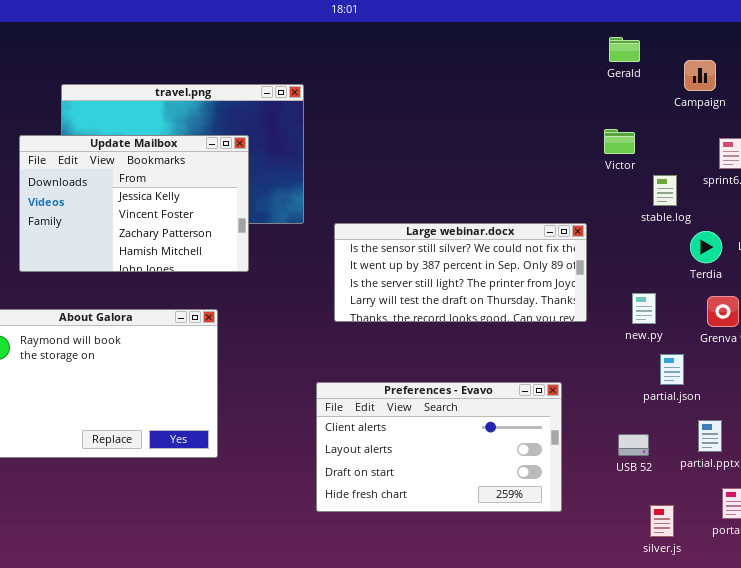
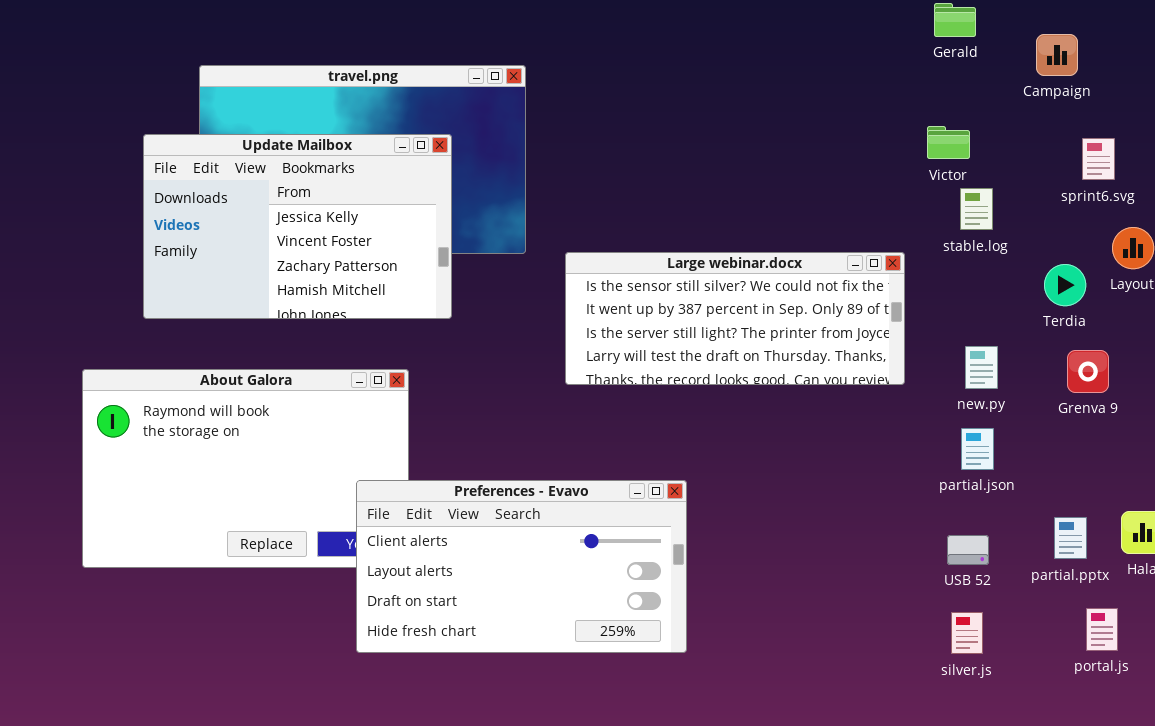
stable.log: [653,175,677,206] -> [960,188,993,230], moved
partial.json: [660,354,684,385] -> [961,428,994,470], moved
Preferences - Evavo: [316,382,562,512] -> [356,480,687,653], moved
silver.js: [650,505,674,537] -> [951,612,983,654], moved

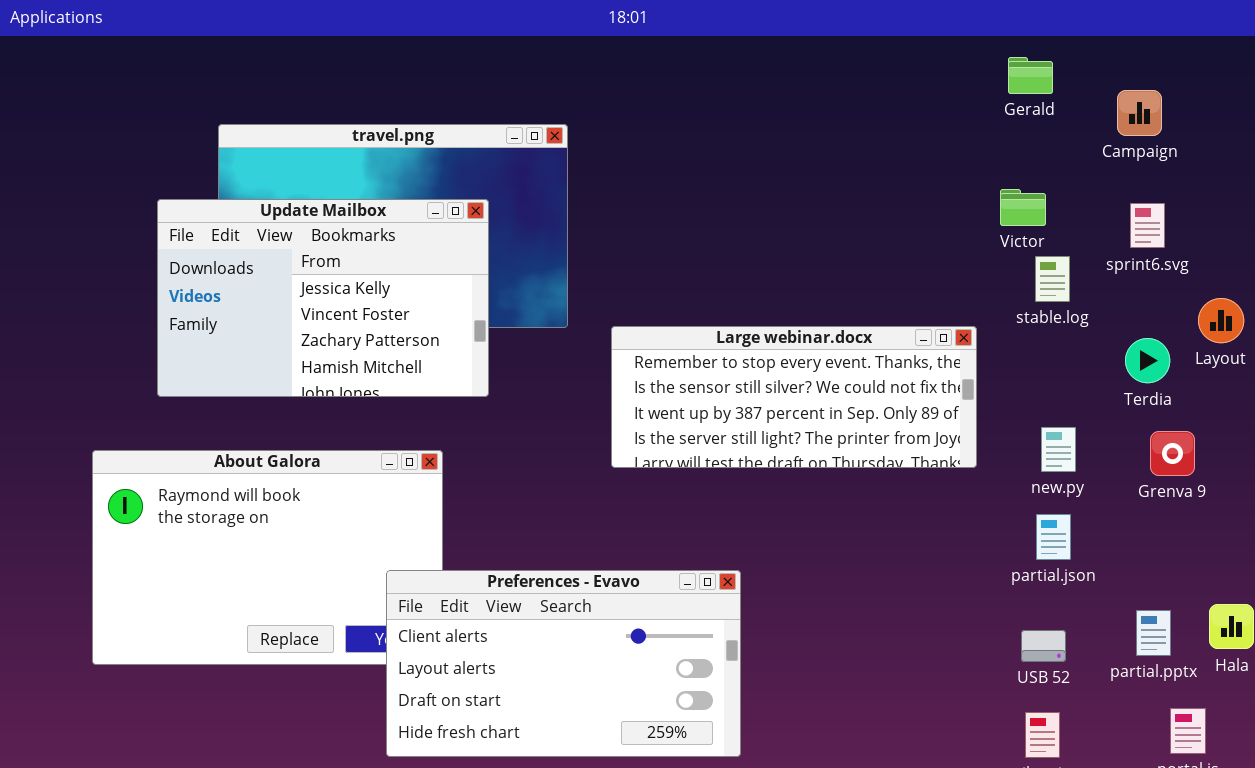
sprint6.svg: [1082,138,1115,180] -> [1130,203,1165,248], moved
Large webinar.docx: [565,252,905,385] -> [611,326,977,468], scrolled up 1 row

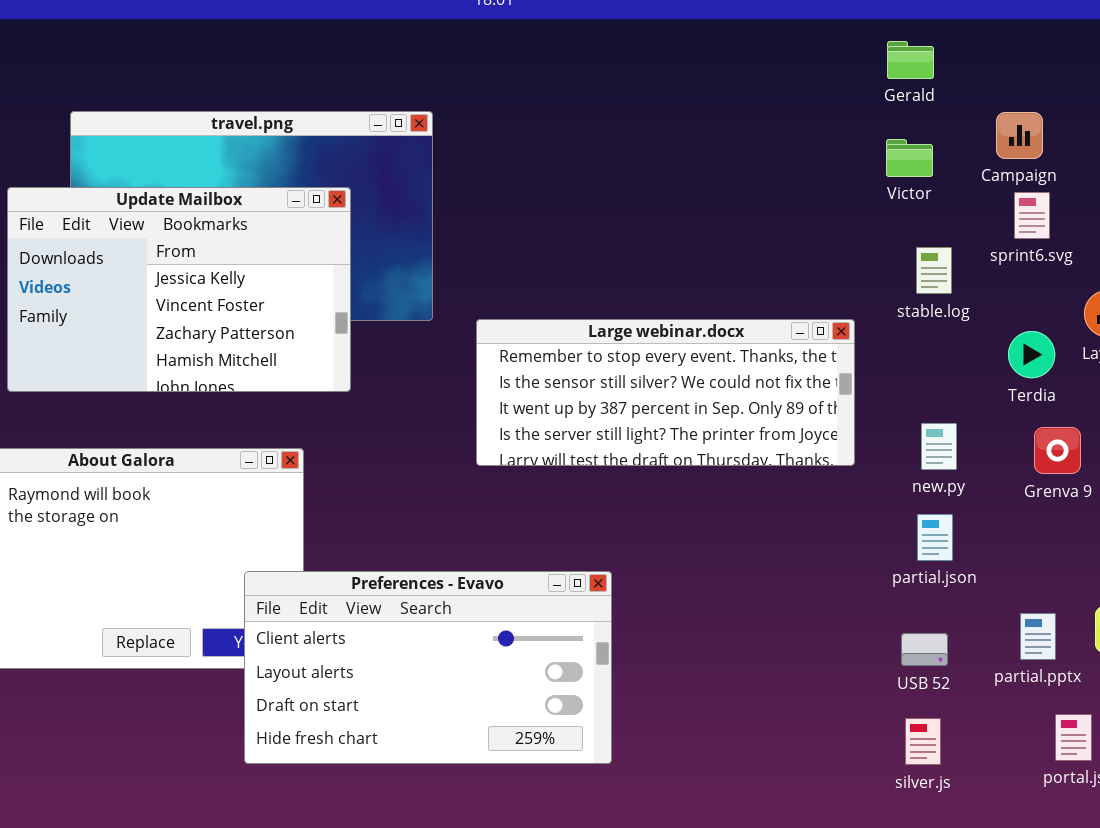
Campaign: [1117,90,1162,136] -> [996,112,1043,159], moved
Victor: [1000,189,1046,226] -> [886,139,933,177], moved

